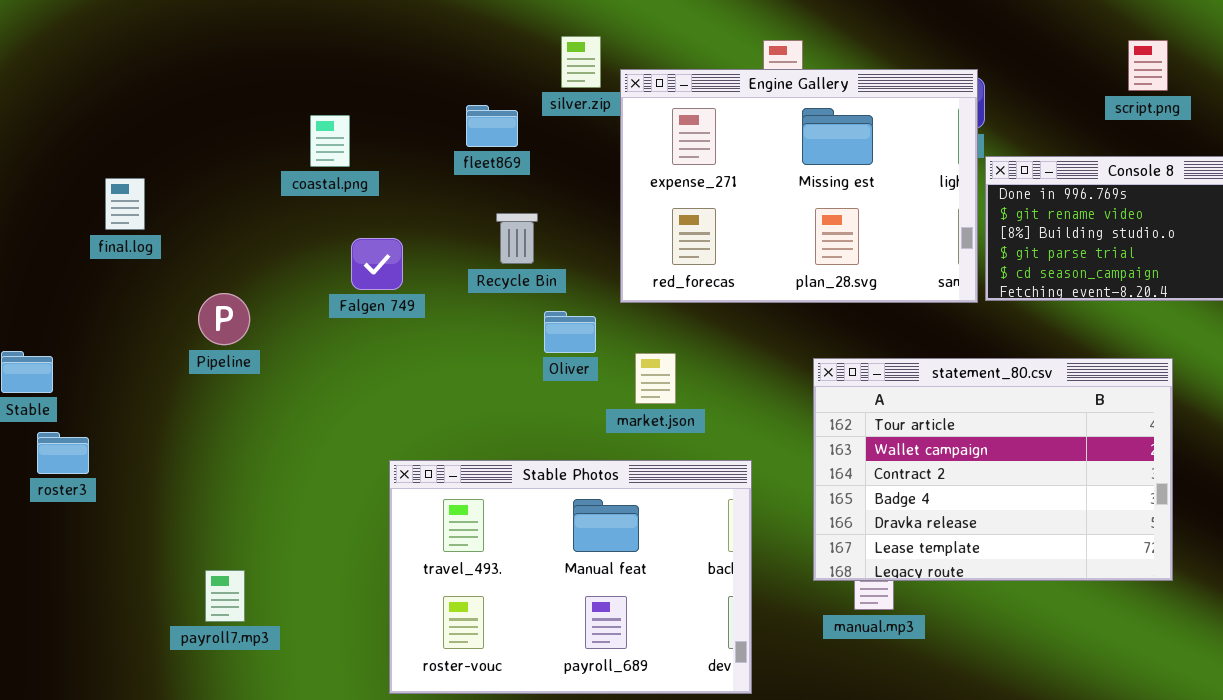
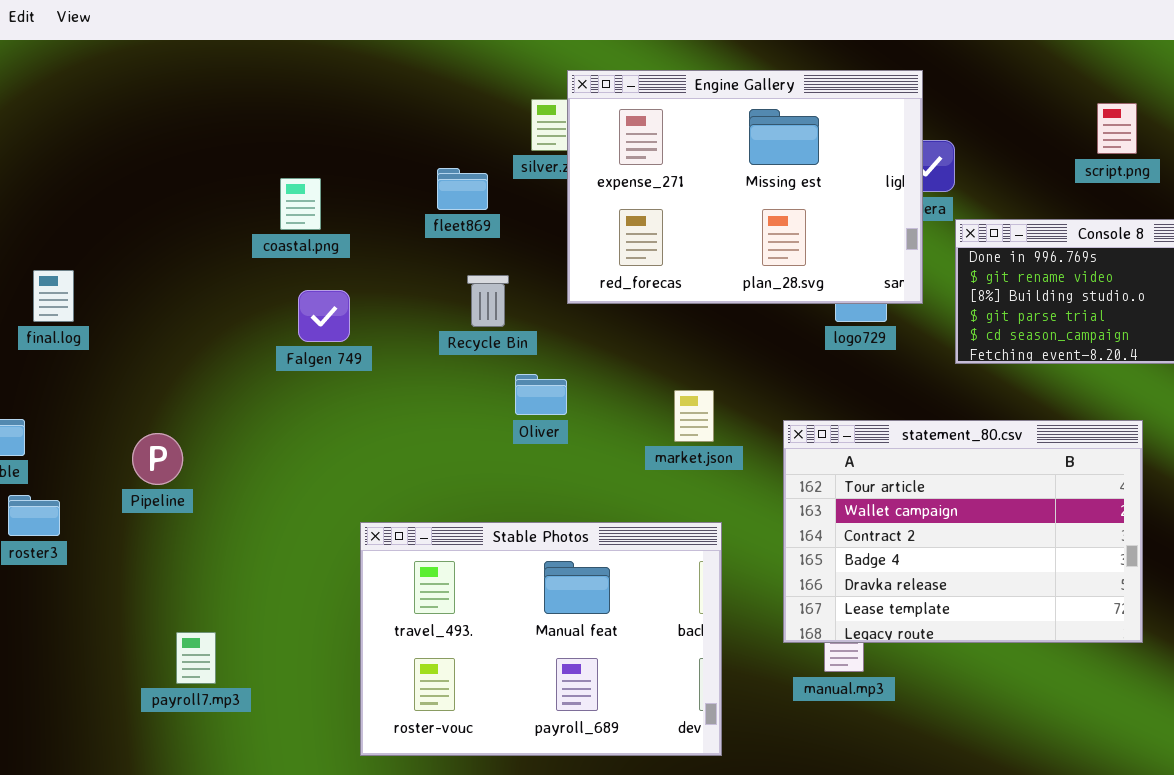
Engine Gallery: [620,69,978,303] -> [567,70,923,304], moved
final.log: [105,178,145,230] -> [33,270,74,322], moved
Falgen 749: [351,238,403,290] -> [298,290,350,342], moved
Pipeline: [198,293,250,345] -> [132,433,183,485], moved
market.json: [635,353,676,404] -> [674,390,714,442], moved

